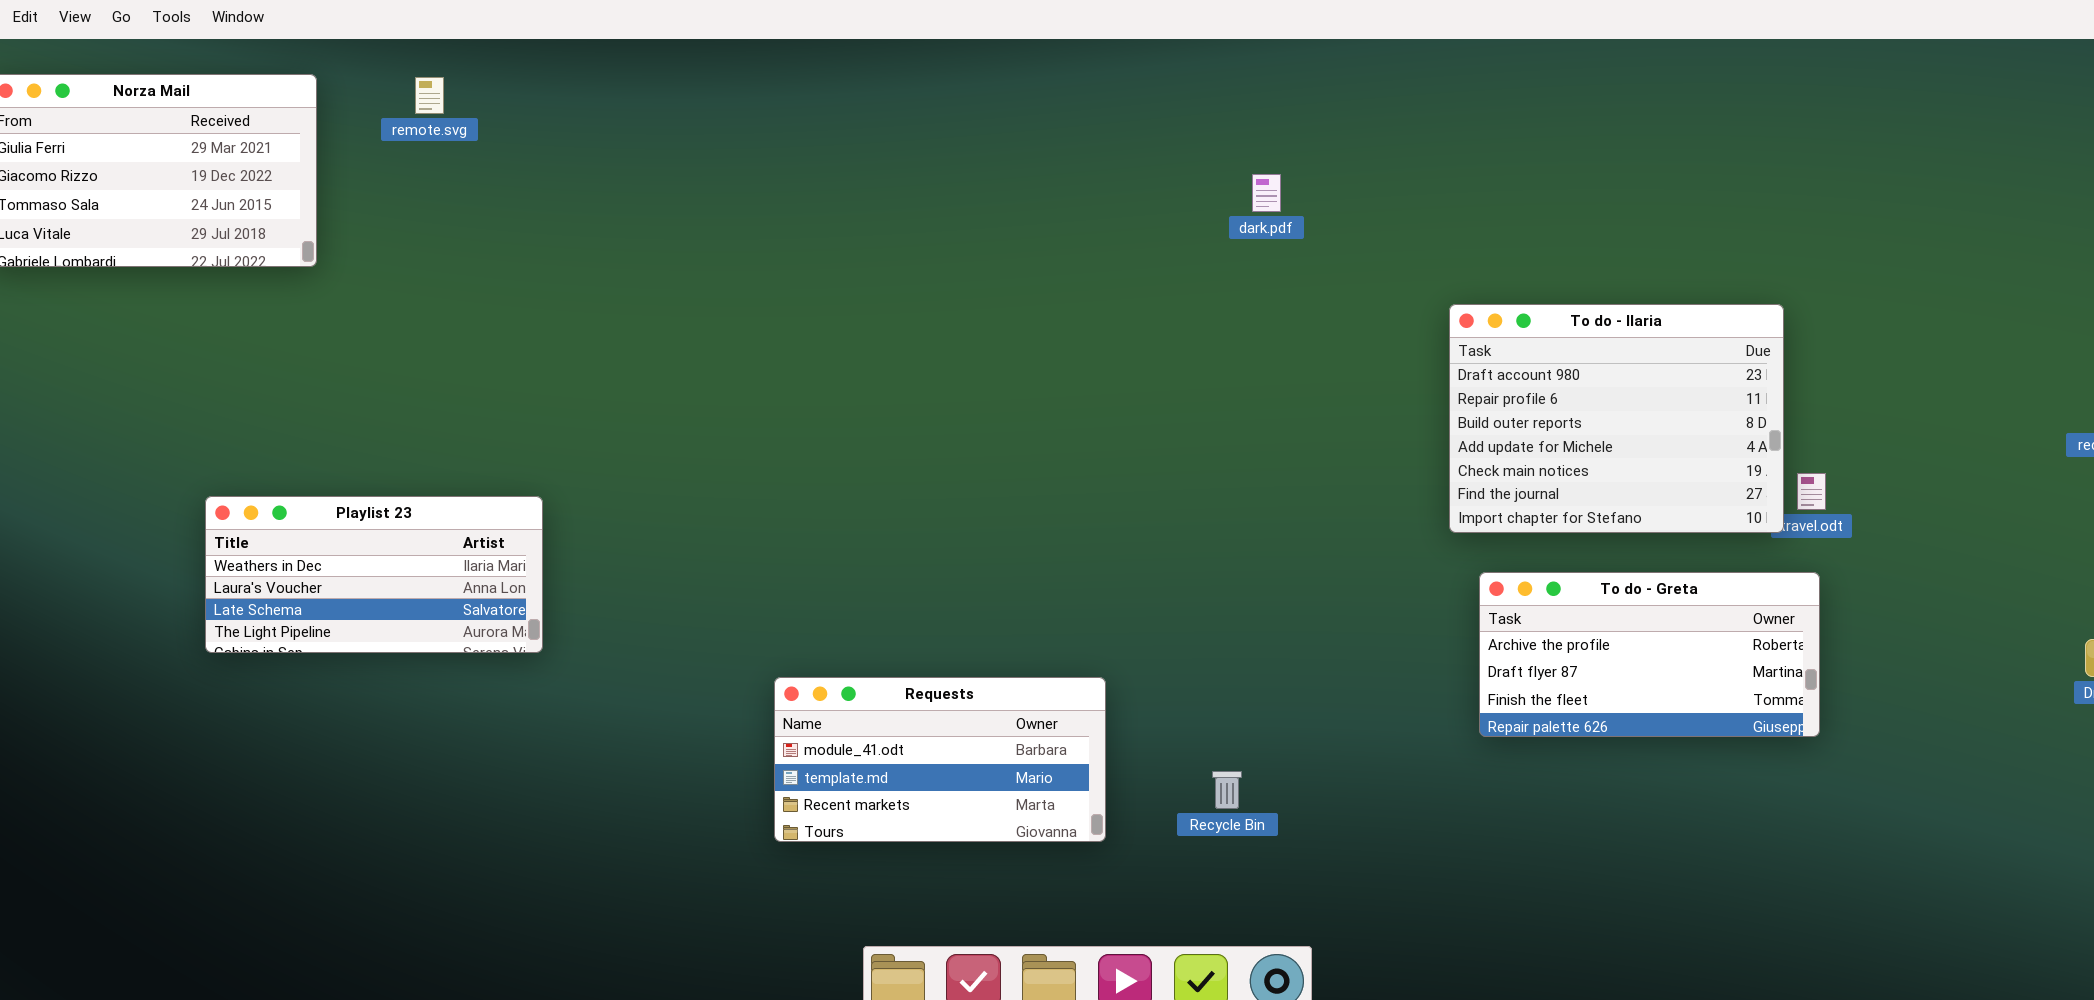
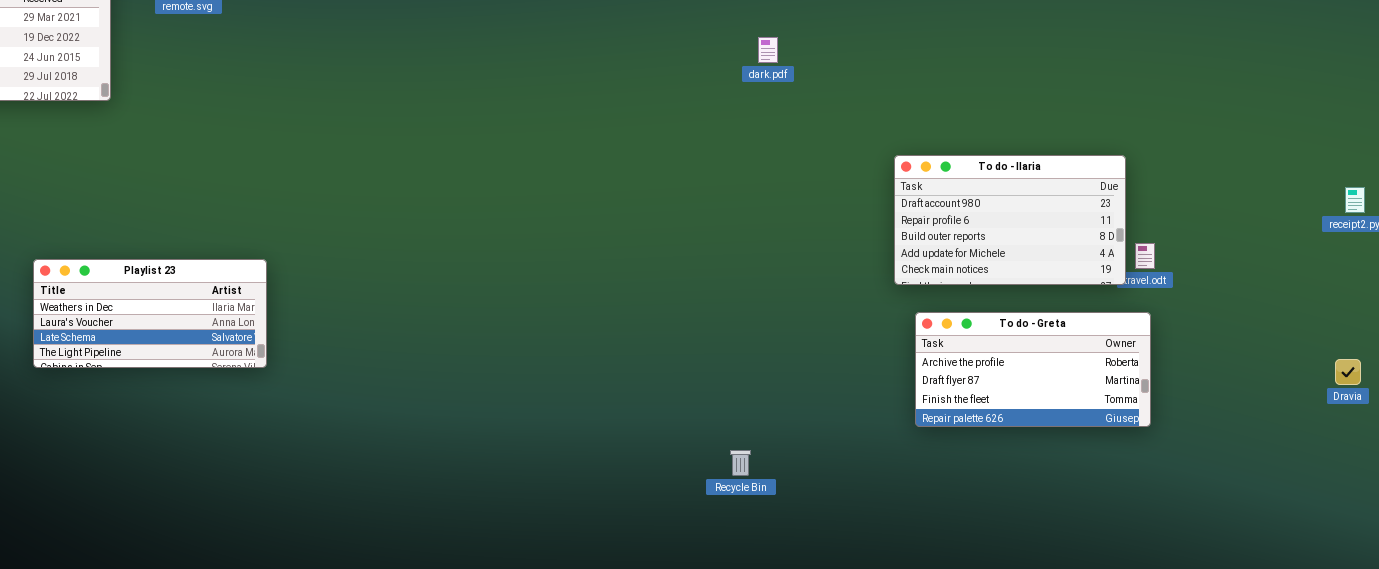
To do - Ilaria: [1449,304,1784,533] -> [894,155,1126,285], resized
Requests: [774,677,1106,842] -> none, closed

